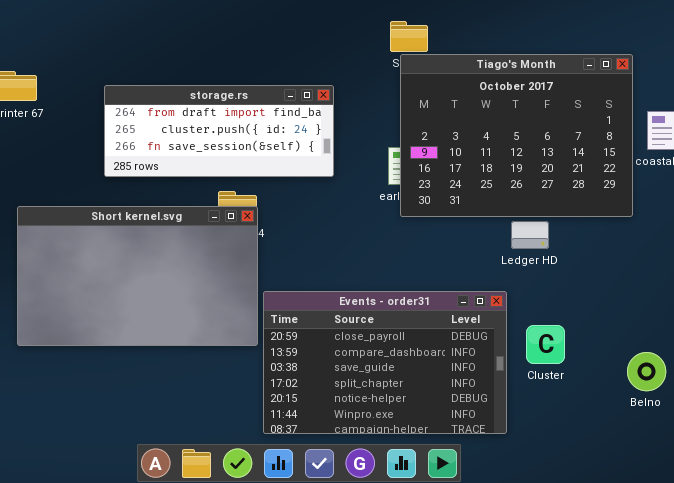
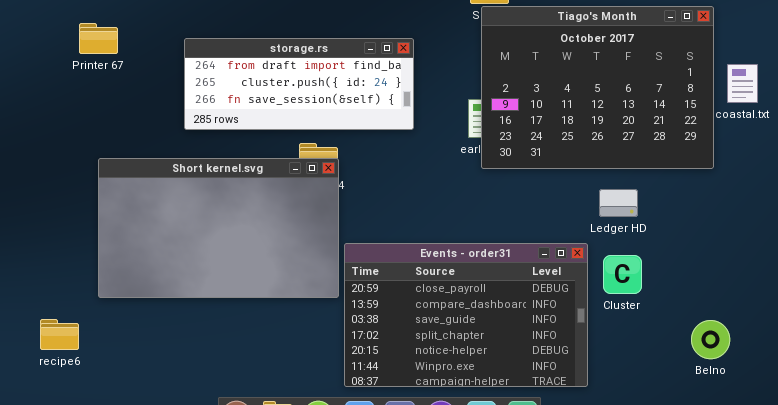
Ledger HD: [511,221,549,249] -> [599,189,638,217], moved
Cluster: [526,325,565,364] -> [603,255,642,294], moved
Belno: [627,352,666,391] -> [691,320,730,359], moved

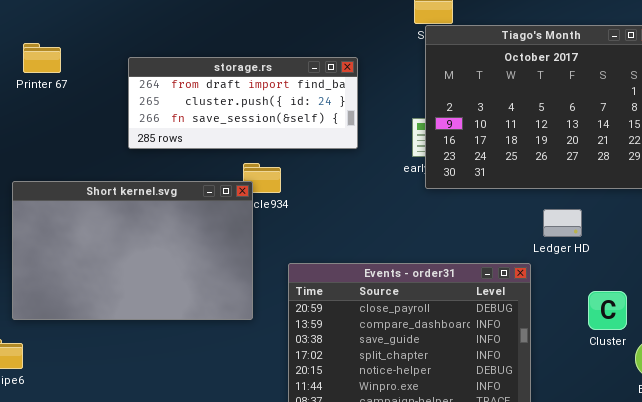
Short kernel.svg: [98,158,339,298] -> [12,181,253,320], moved
Cluster: [603,255,642,294] -> [588,291,627,330], moved

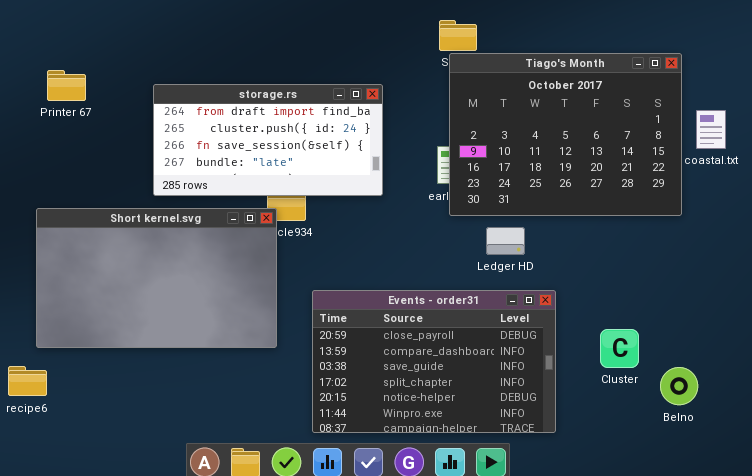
storage.rs: [128,57,358,149] -> [153,84,383,196], resized
Ledger HD: [543,209,582,237] -> [486,227,525,255], moved
Cluster: [588,291,627,330] -> [600,329,639,368], moved

